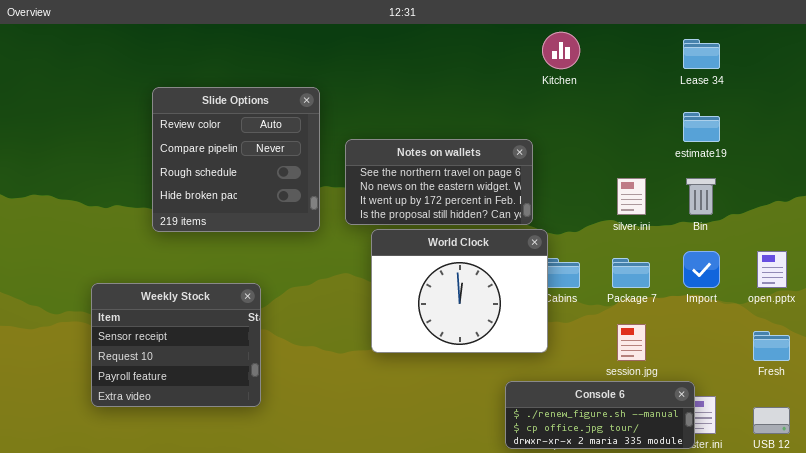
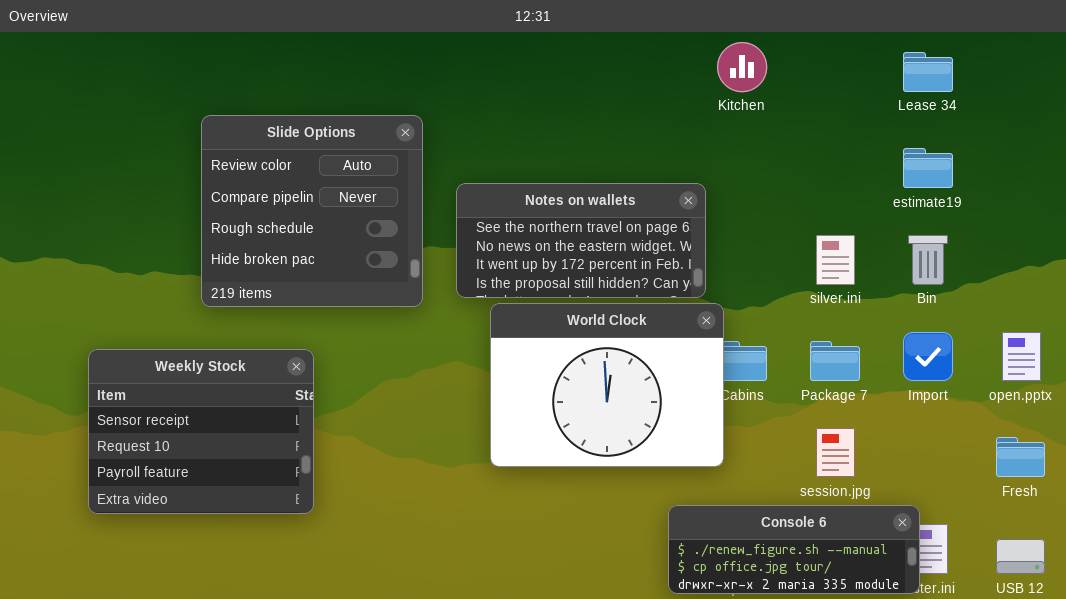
Weekly Stock: [91,283,261,407] -> [88,349,314,514], moved

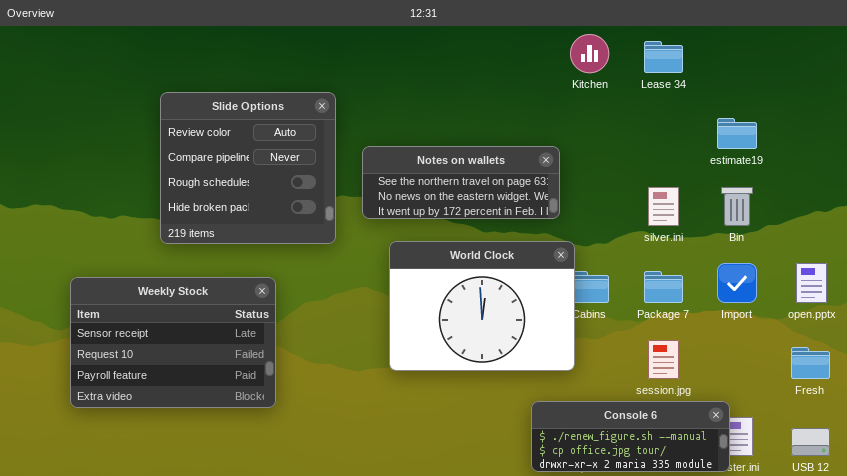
Lease 34: [903,52,953,92] -> [644,41,683,73], moved
Notes on wallets: [456,183,706,298] -> [362,146,560,219], resized
Weekly Stock: [88,349,314,514] -> [70,277,276,408], resized

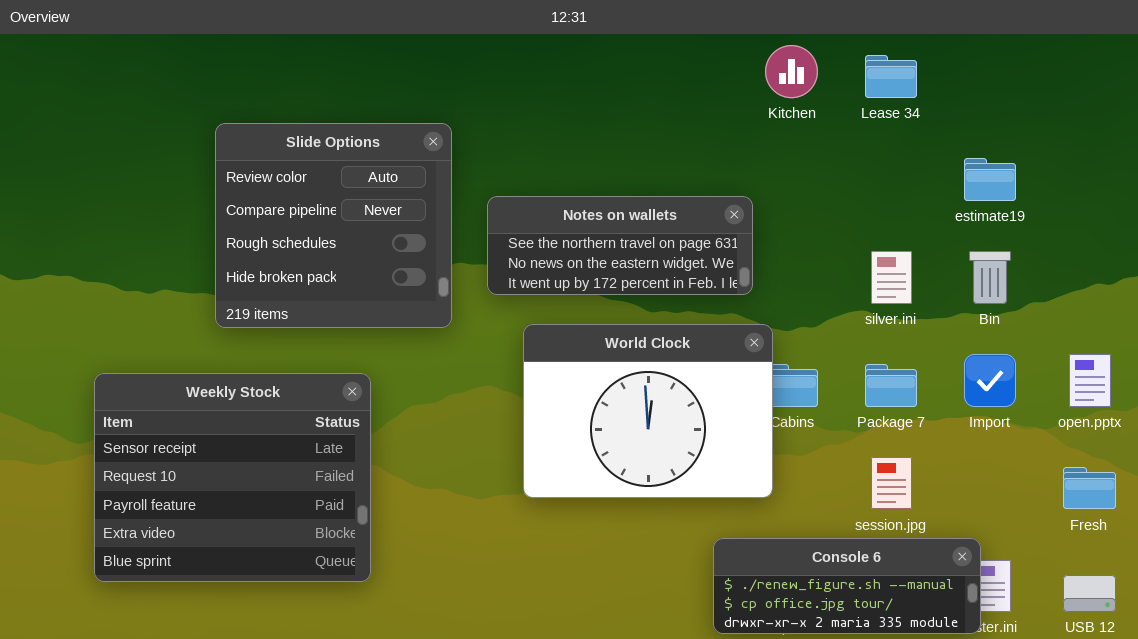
Weekly Stock: [70,277,276,408] -> [94,373,371,582], resized

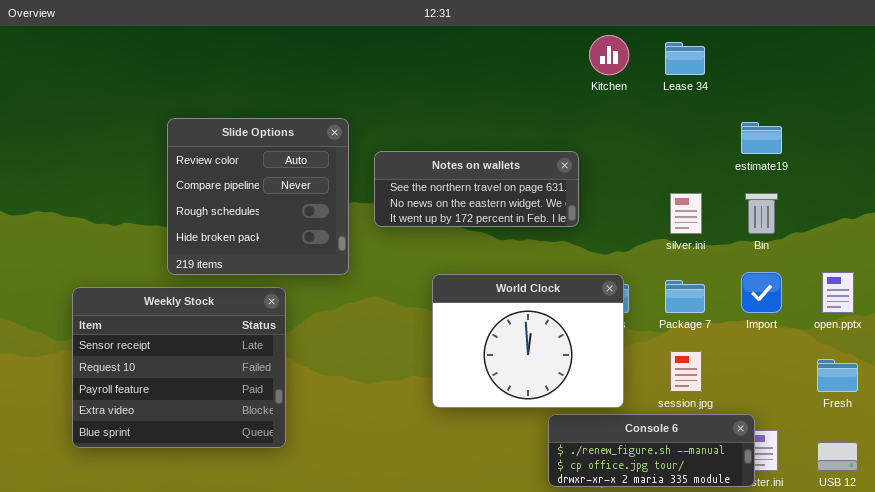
Slide Options: [215,123,452,328] -> [167,118,349,275], moved
World Clock: [523,324,773,498] -> [432,274,624,408], moved

